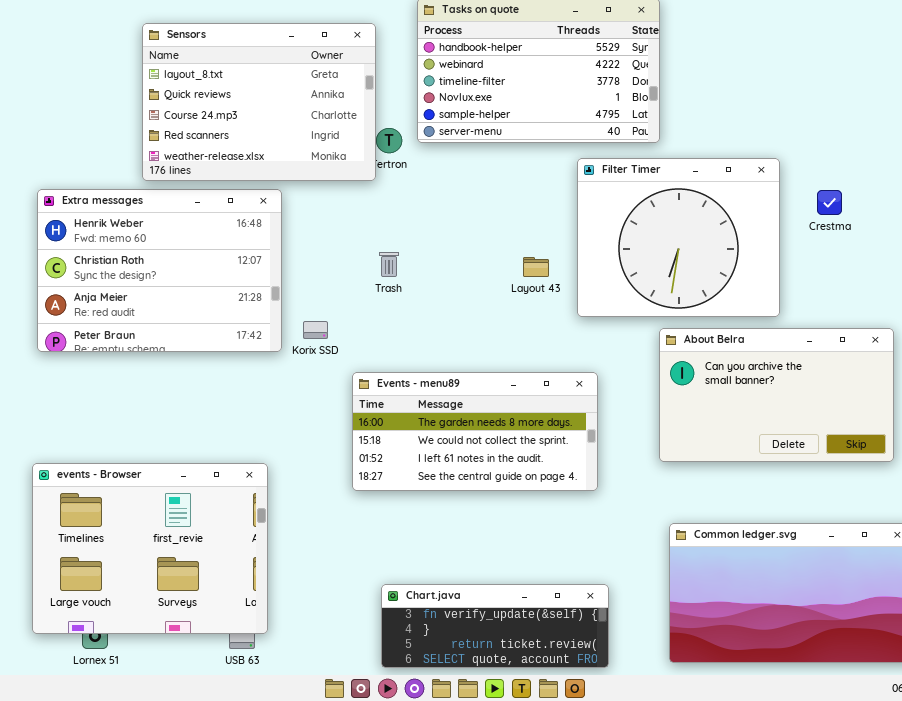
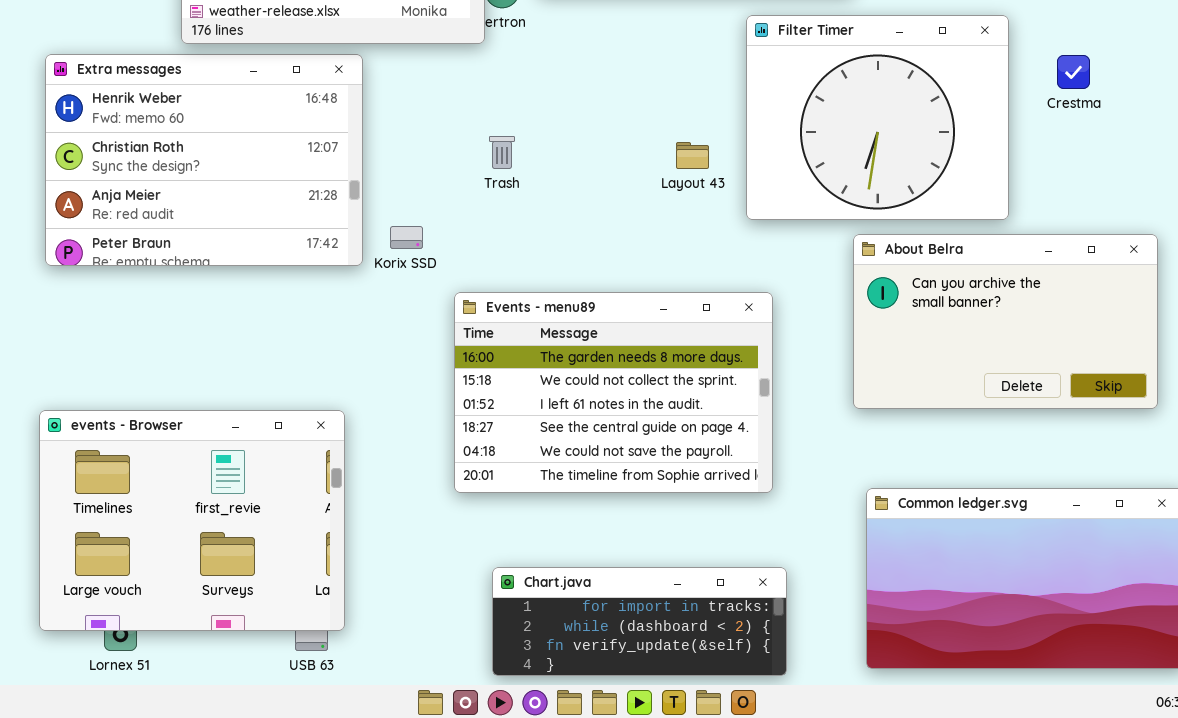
Events - menu89: [352,372,598,491] -> [454,292,773,493], resized
Chart.java: [381,584,609,668] -> [492,567,787,676], scrolled up 2 rows

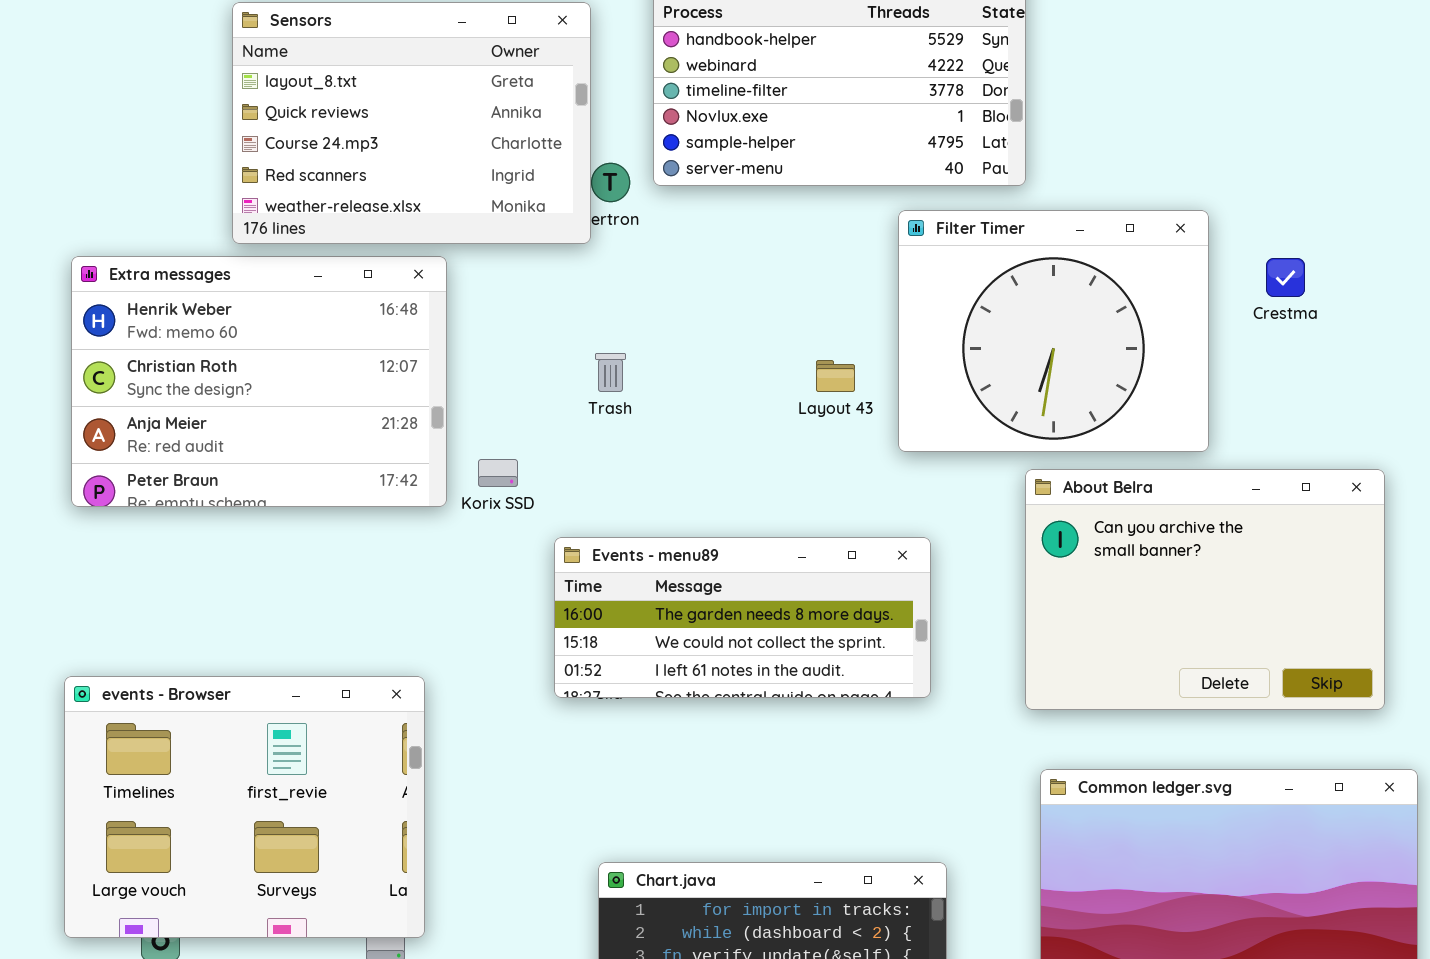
About Belra: [853,234,1158,409] -> [1025,469,1385,710], resized
Events - menu89: [454,292,773,493] -> [554,537,931,698], resized

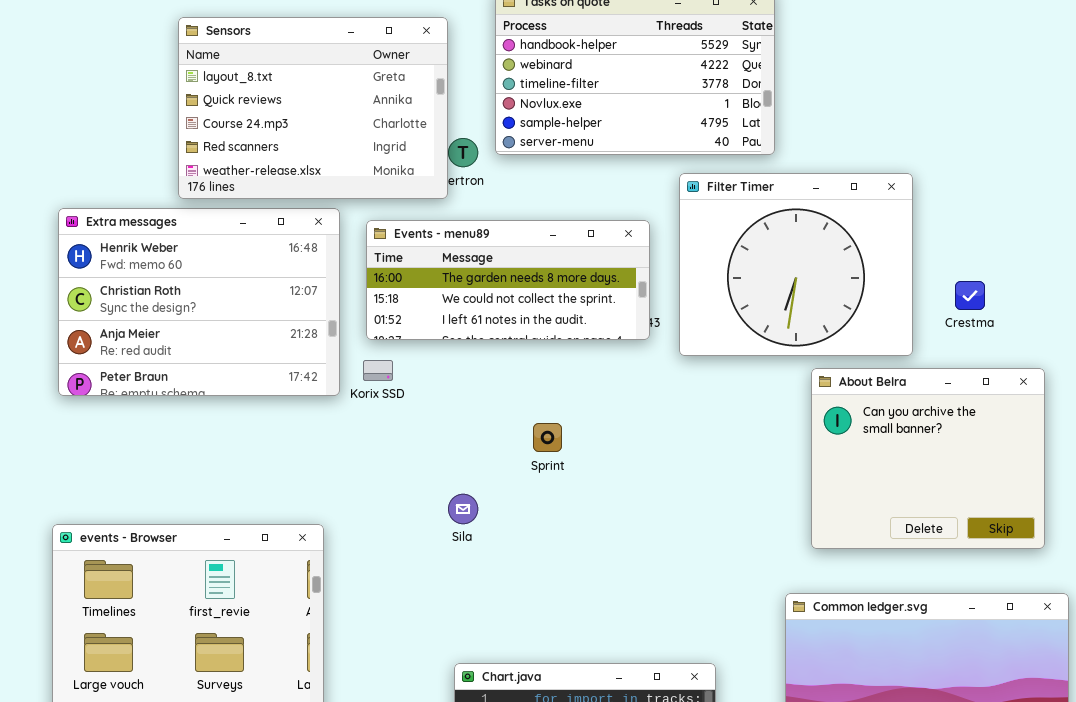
Crestma: [1266,258,1305,297] -> [955,281,985,310], moved
About Belra: [1025,469,1385,710] -> [811,368,1045,549], resized
Events - menu89: [554,537,931,698] -> [366,220,650,340], moved

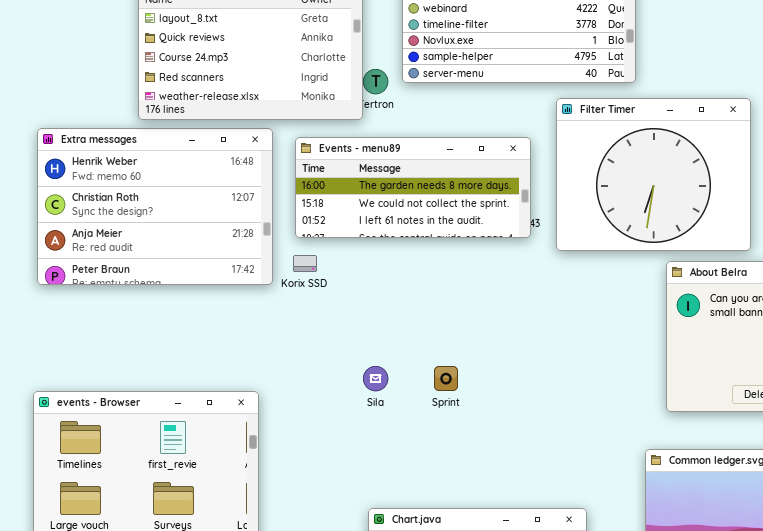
Sprint: [533,423,562,452] -> [434,366,458,391], moved

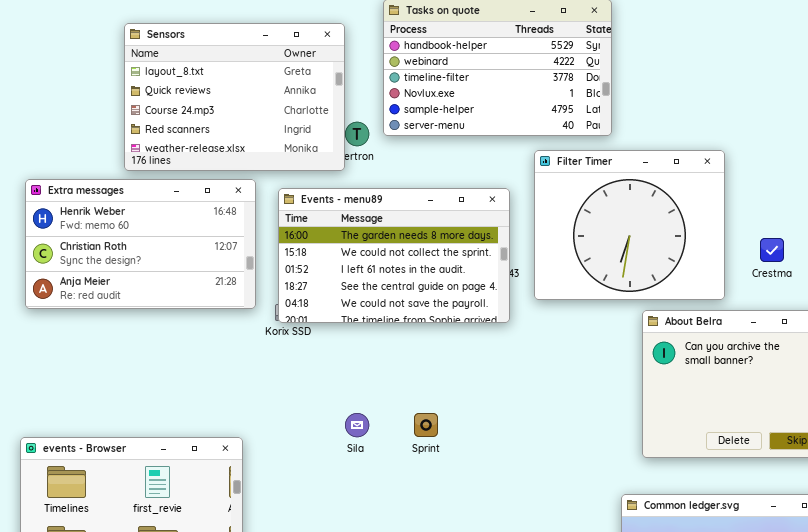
Extra messages: [37,128,273,285] -> [25,179,256,309], resized
Events - menu89: [295,137,531,238] -> [278,188,510,323], resized

